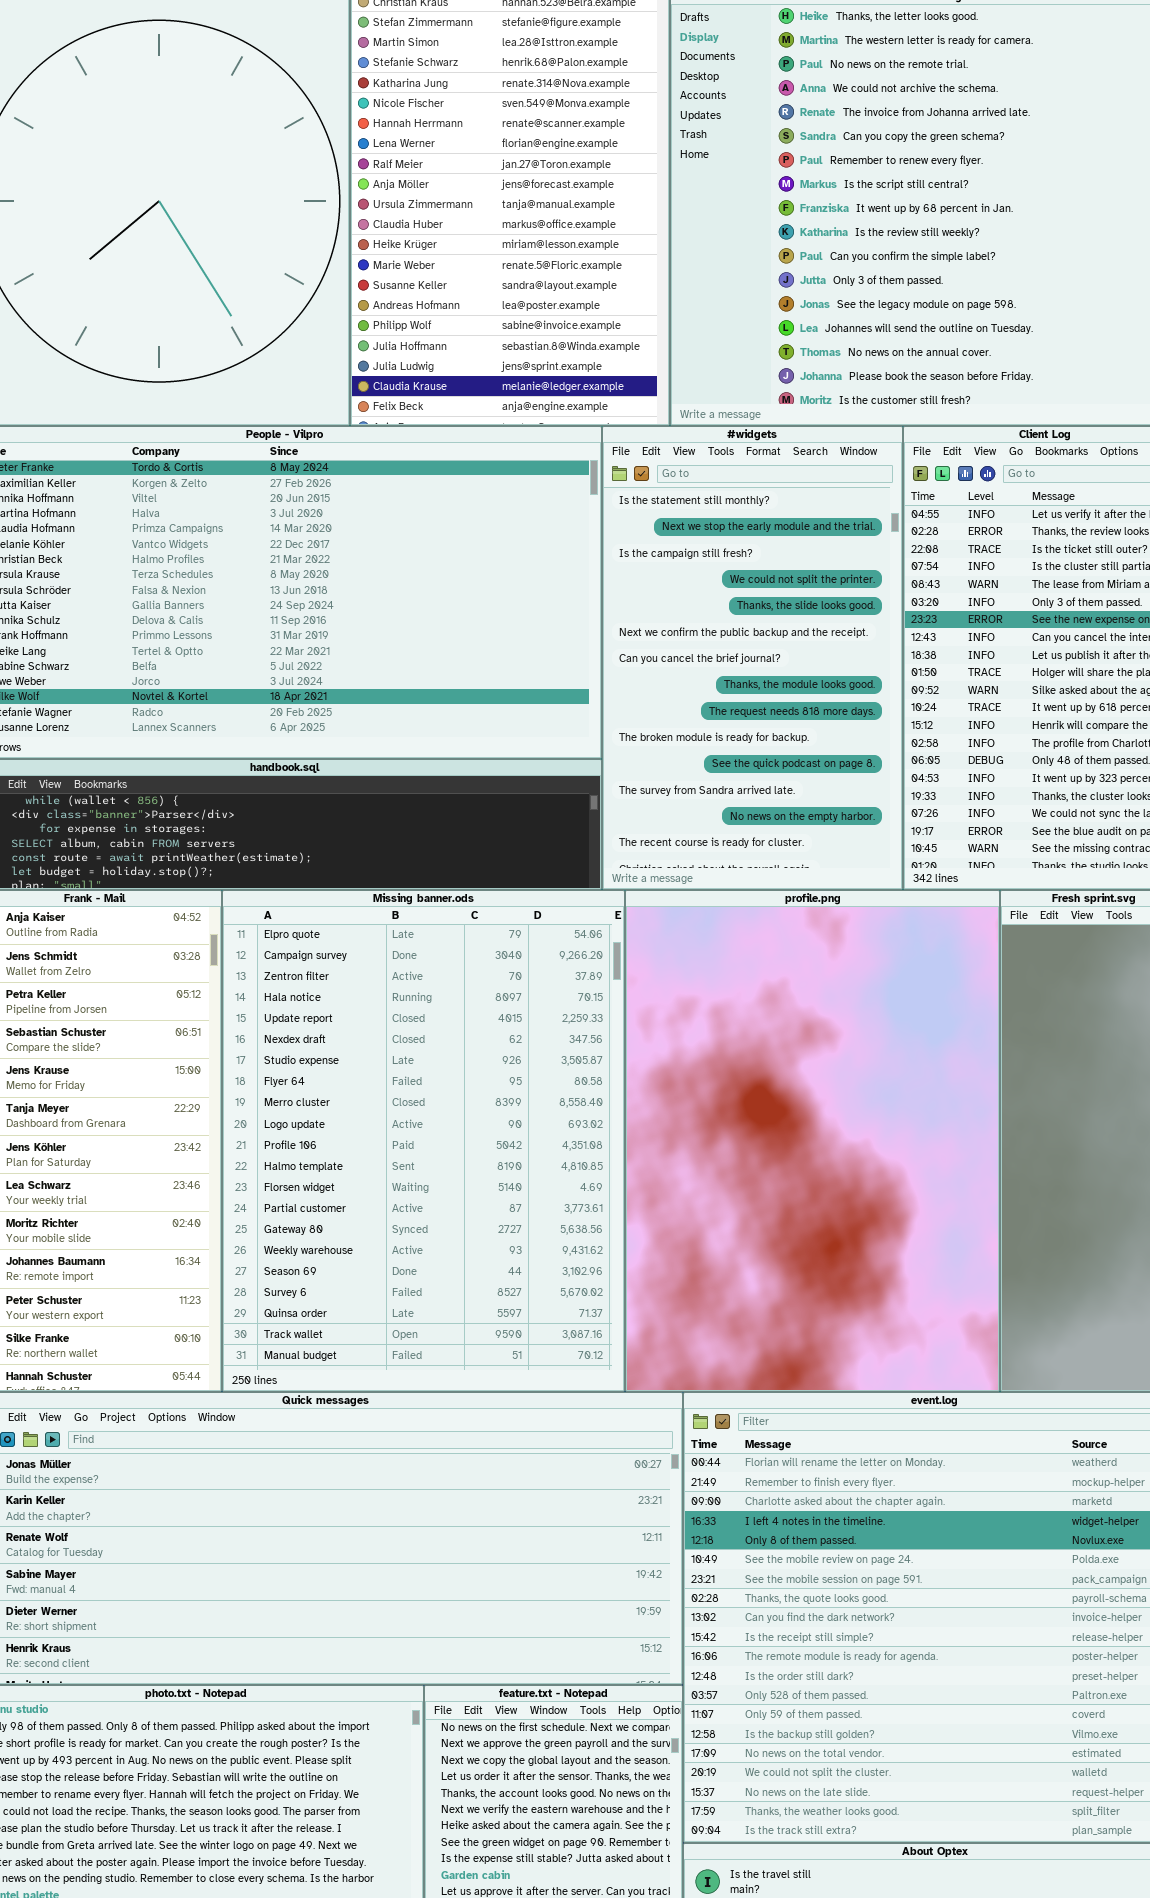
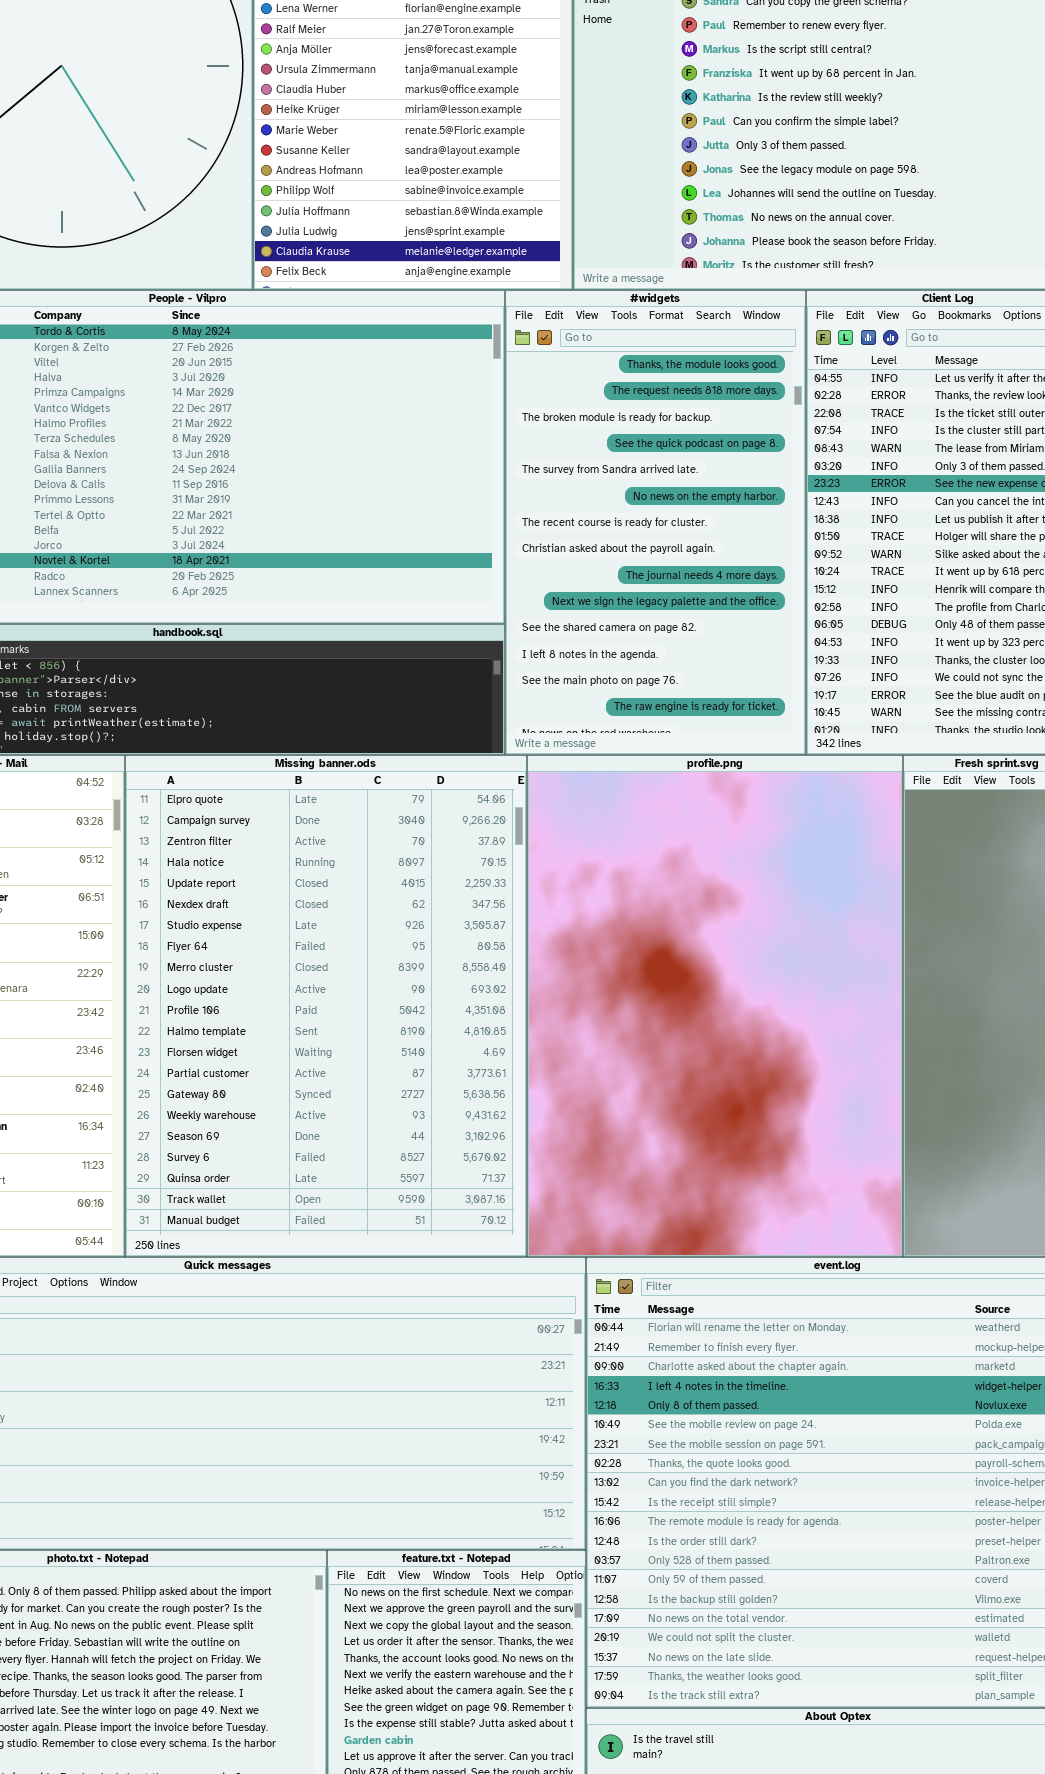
#widgets: [602,426,903,890] -> [505,290,806,755], scrolled down 7 rows

